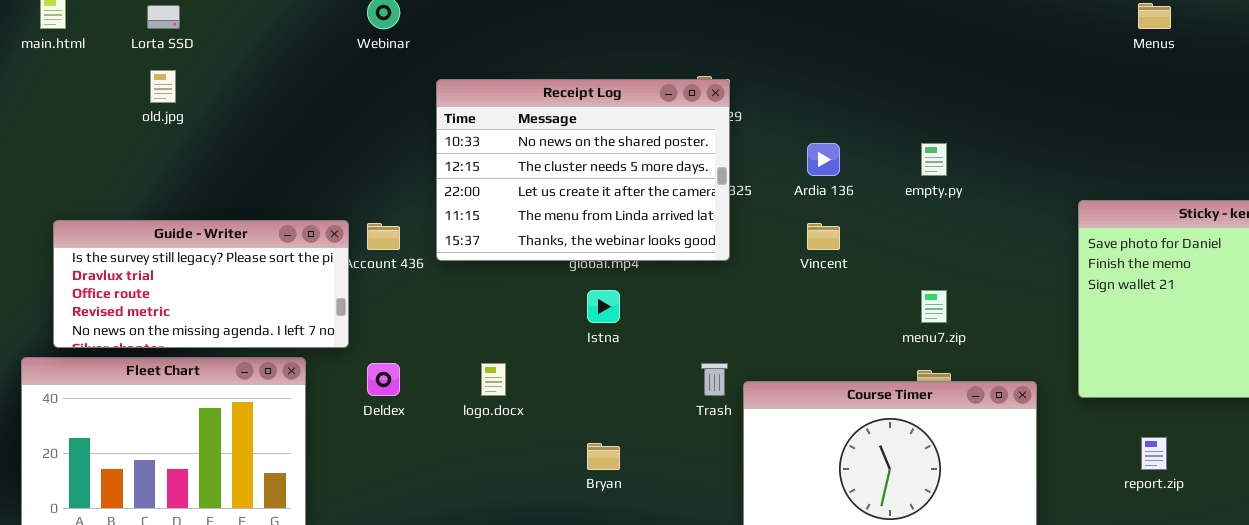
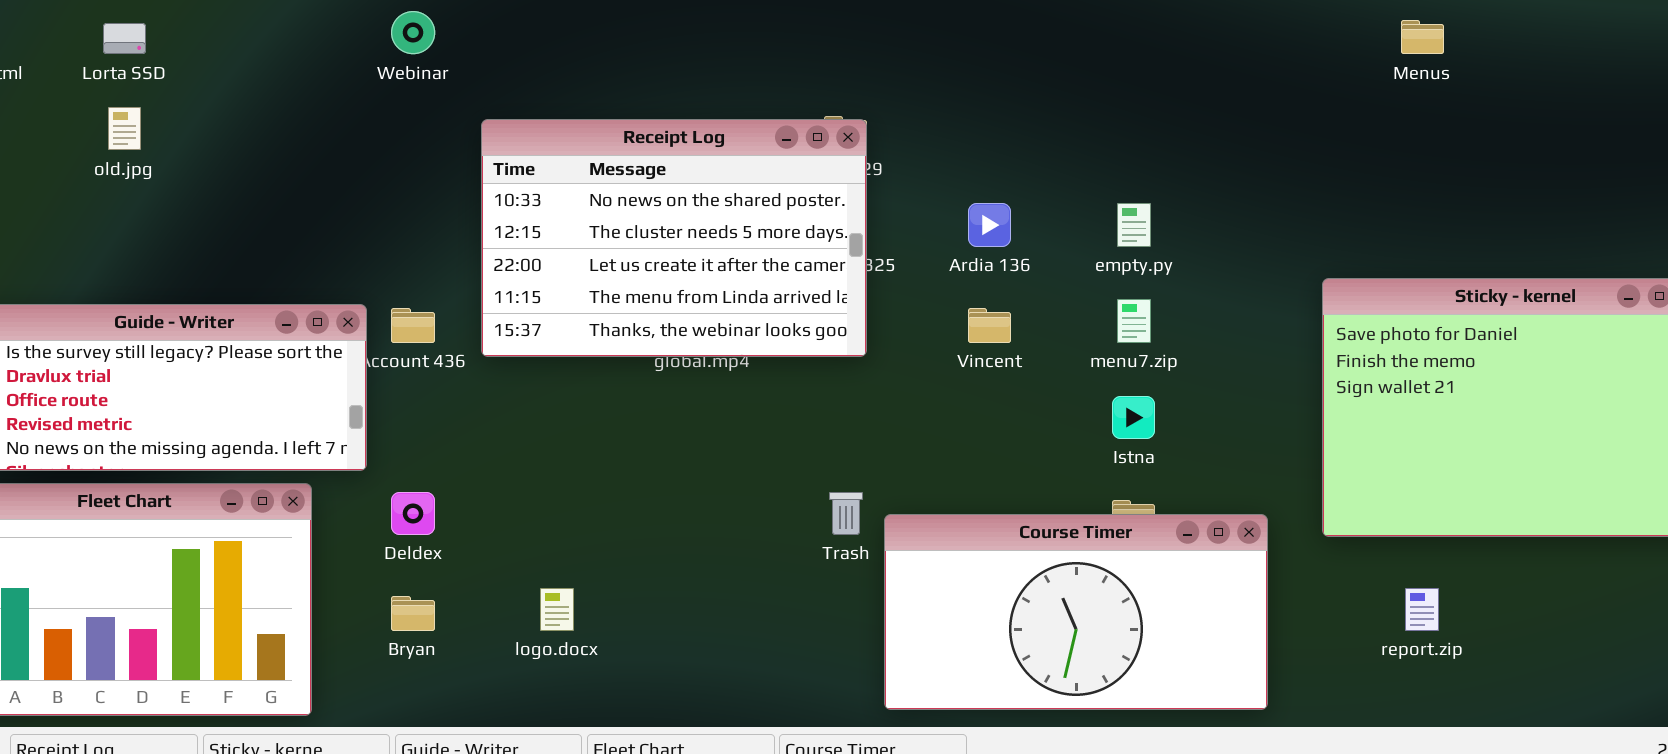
Istna: [587,290,620,323] -> [1112,396,1155,439], moved
menu7.zip: [921,290,947,323] -> [1117,299,1151,343], moved
logo.docx: [481,363,506,396] -> [540,588,574,631], moved
Bryan: [587,443,620,470] -> [391,596,435,631], moved

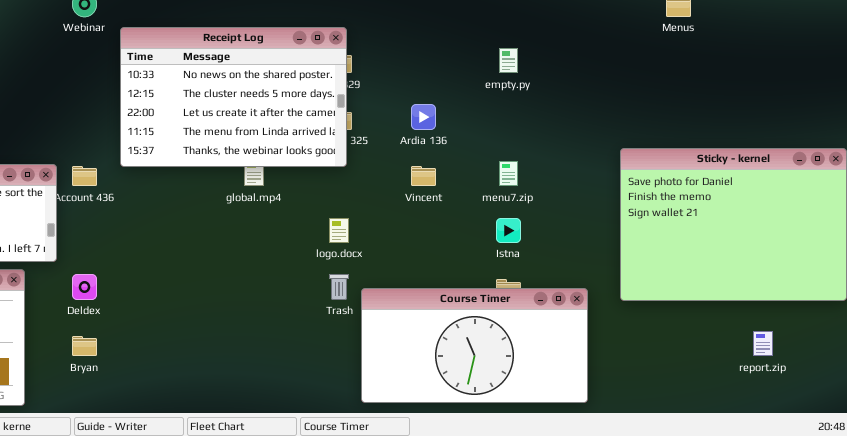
Receipt Log: [481,119,867,357] -> [120,27,347,167], moved
empty.py: [1117,203,1151,247] -> [499,48,518,73], moved
logo.docx: [540,588,574,631] -> [329,218,349,243], moved
report.zip: [1405,588,1439,631] -> [753,331,773,356], moved

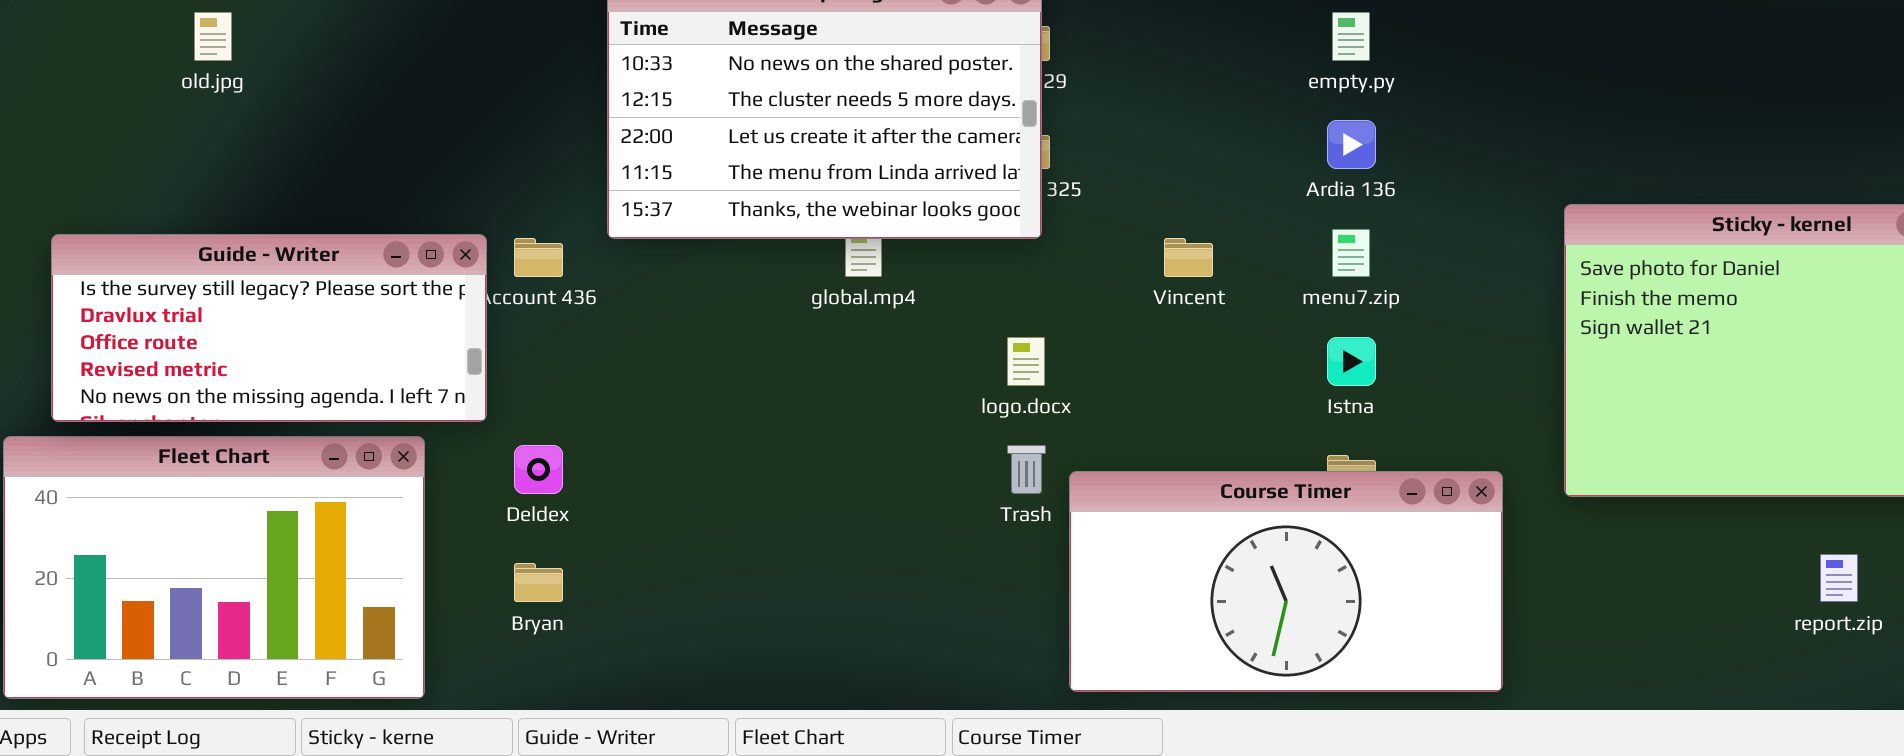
Ardia 136: [411,104,436,130] -> [1327,120,1376,169], moved

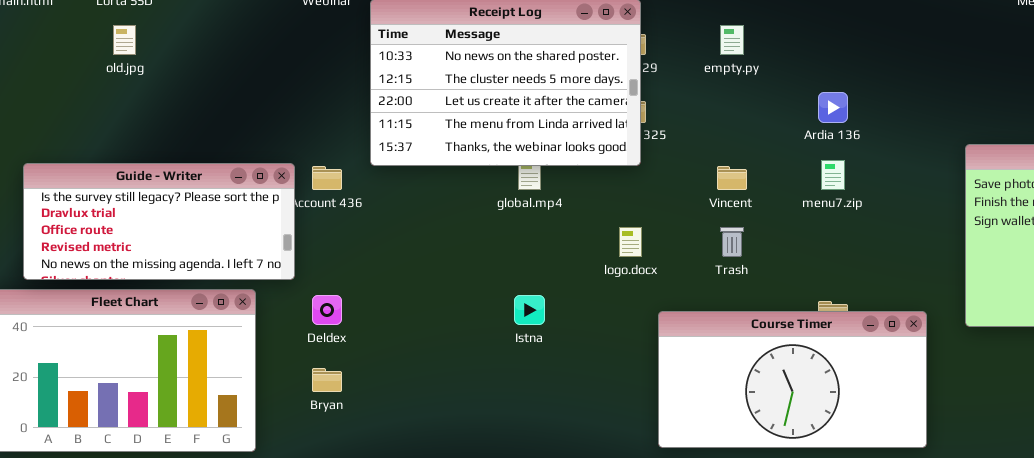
empty.py: [1332,12,1370,61] -> [720,25,744,55], moved
Istna: [1327,337,1376,386] -> [514,295,545,325], moved
Trash: [1007,445,1046,494] -> [720,227,744,257], moved

